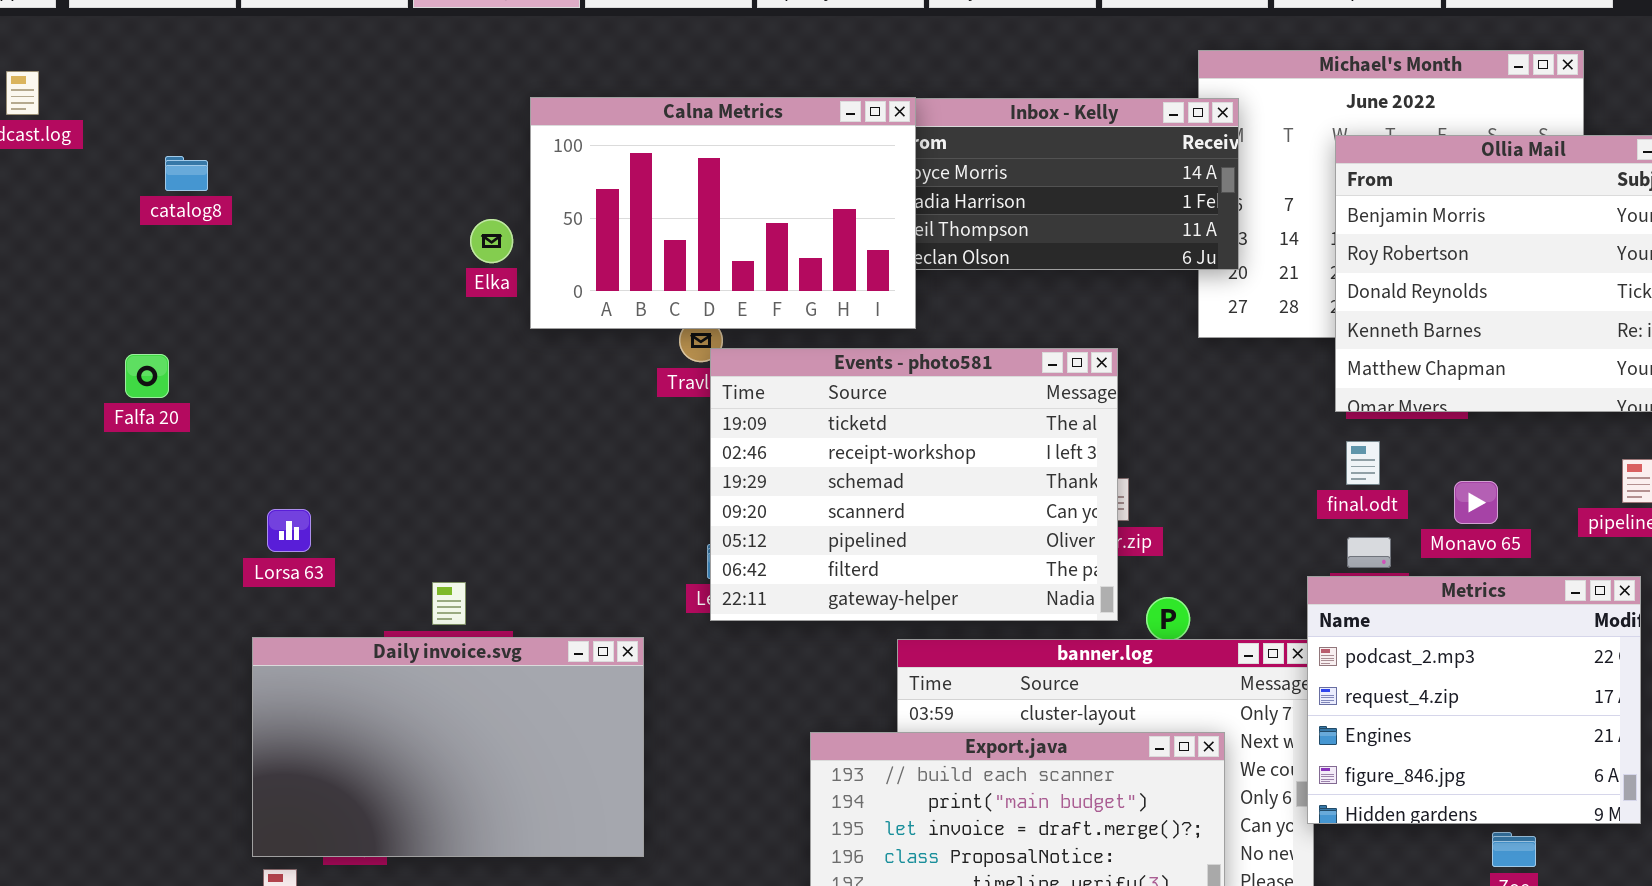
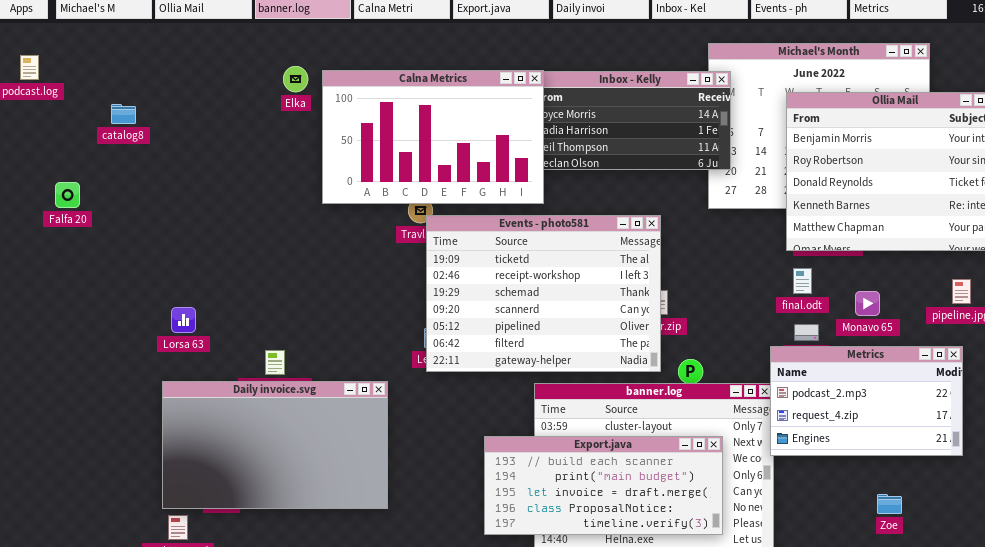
Elka: [470,219,513,263] -> [283,66,308,92], moved
Falfa 20: [125,354,169,398] -> [55,182,80,208], moved
Metrics: [1307,576,1641,824] -> [770,346,963,456], resized

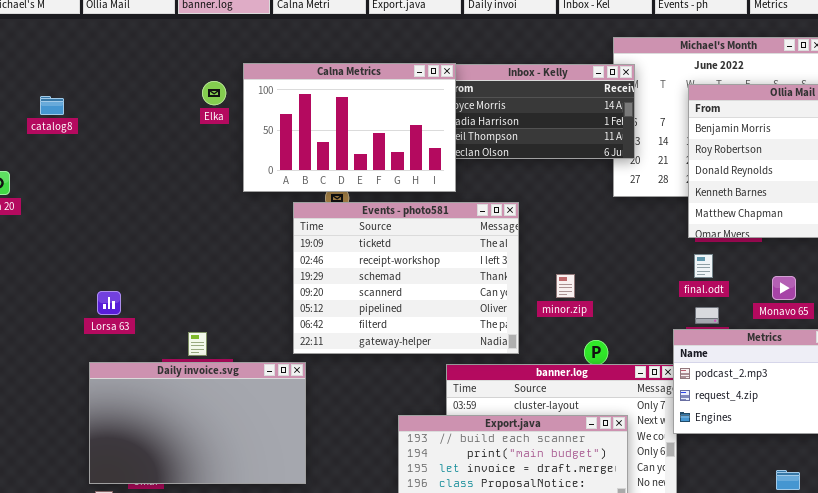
Elka: [283,66,308,92] -> [202,81,226,105], moved
Events - photo581: [426,215,661,372] -> [293,202,519,354], moved
Monavo 65: [855,291,880,316] -> [772,276,796,300], moved

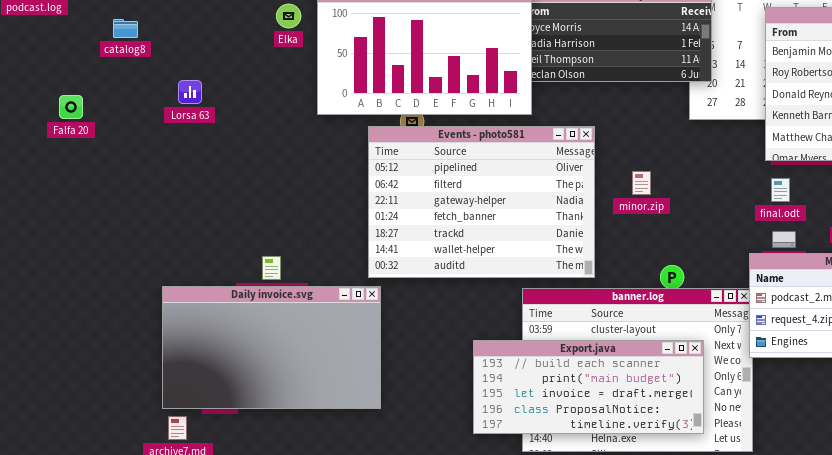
Events - photo581: [293,202,519,354] -> [368,126,595,278], scrolled down 4 rows
minor.zip: [556,274,575,298] -> [632,171,651,195], moved
Lorsa 63: [97,291,121,315] -> [178,80,202,104], moved

